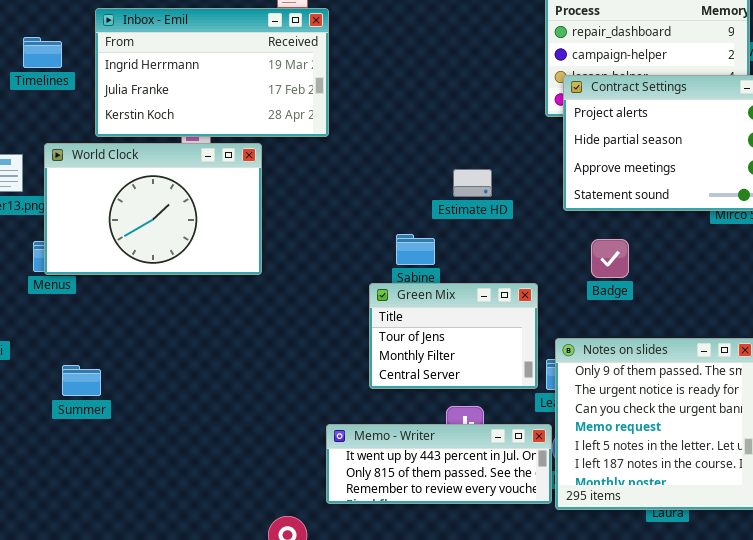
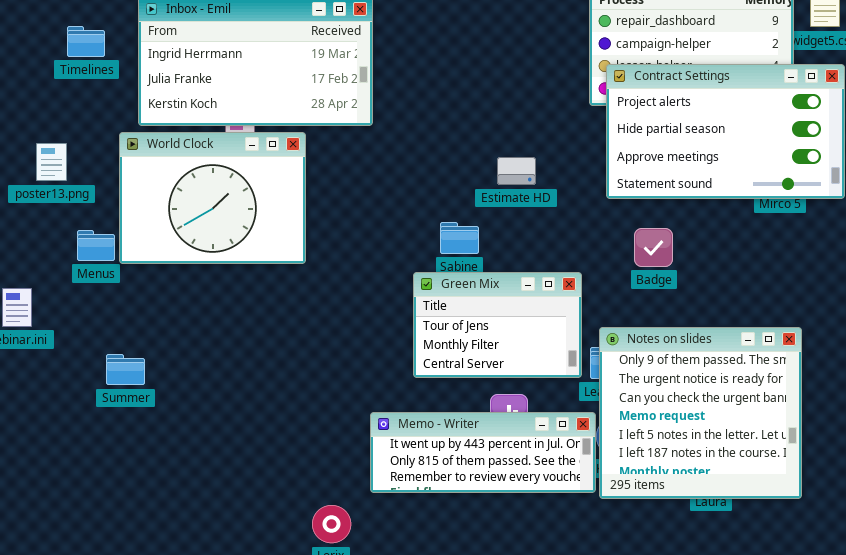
World Clock: [44,143,262,275] -> [119,132,306,264], resized

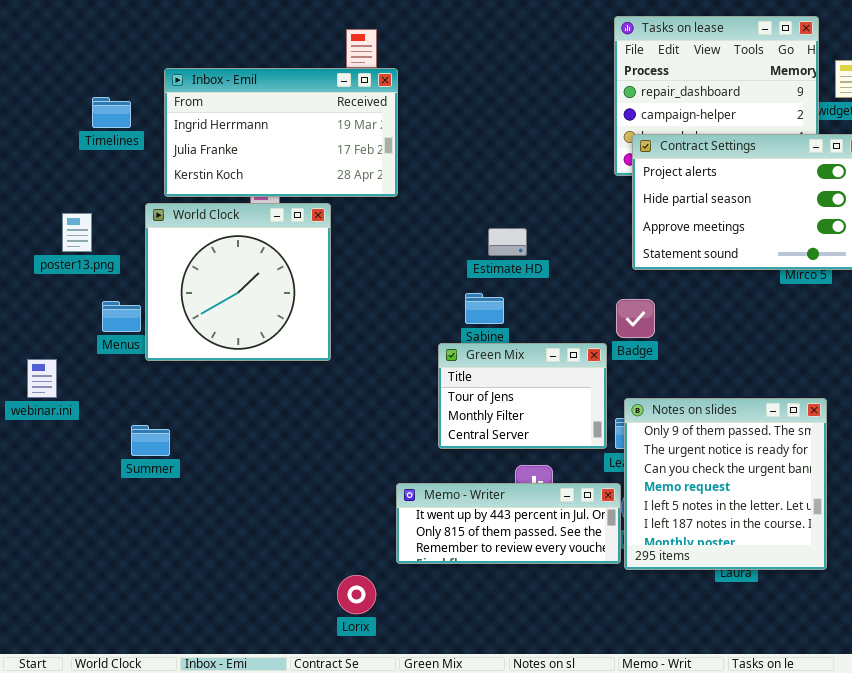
World Clock: [119,132,306,264] -> [145,203,331,361], resized
Estimate HD: [497,157,536,185] -> [488,228,527,256], moved
Badge: [634,228,673,267] -> [616,299,655,338], moved

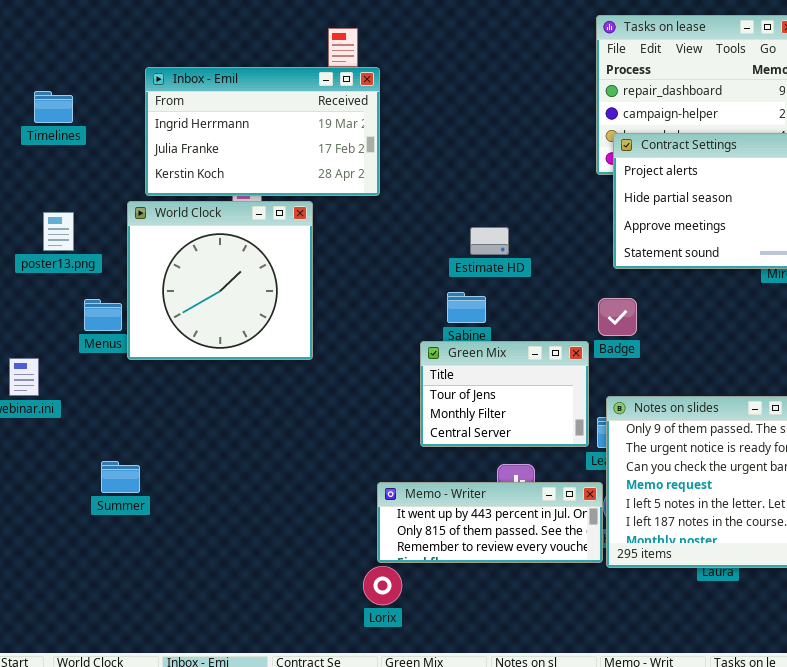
Timelines: [92,97,131,128] -> [34,91,73,123], moved
Summer: [131,425,170,456] -> [101,461,140,493], moved
Lorix: [337,575,376,614] -> [363,566,402,605], moved

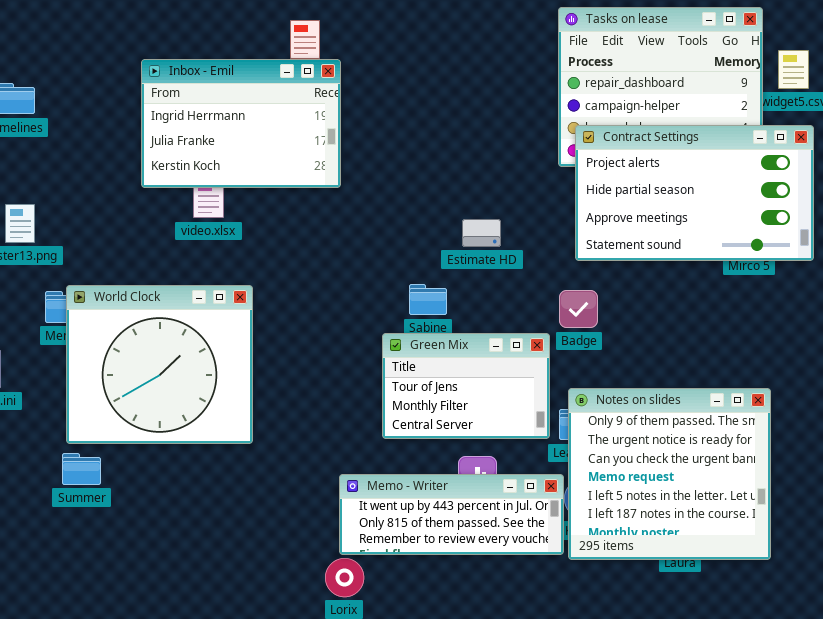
Inbox - Emil: [145,67,380,196] -> [141,59,341,188], resized
World Clock: [127,201,313,360] -> [66,285,253,444], moved
Estimate HD: [470,227,509,255] -> [462,219,501,247], moved

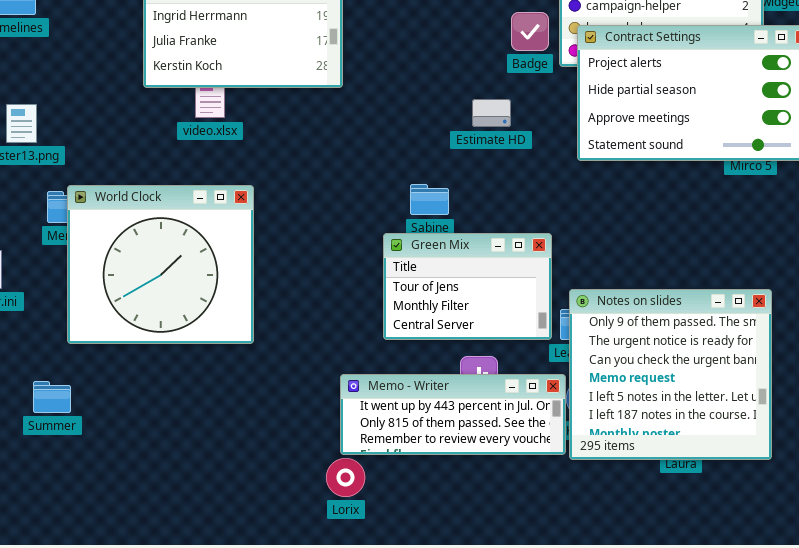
Estimate HD: [462,219,501,247] -> [472,99,511,127], moved
Badge: [559,290,598,328] -> [511,12,549,51], moved
Summer: [62,453,101,485] -> [33,381,71,413], moved

